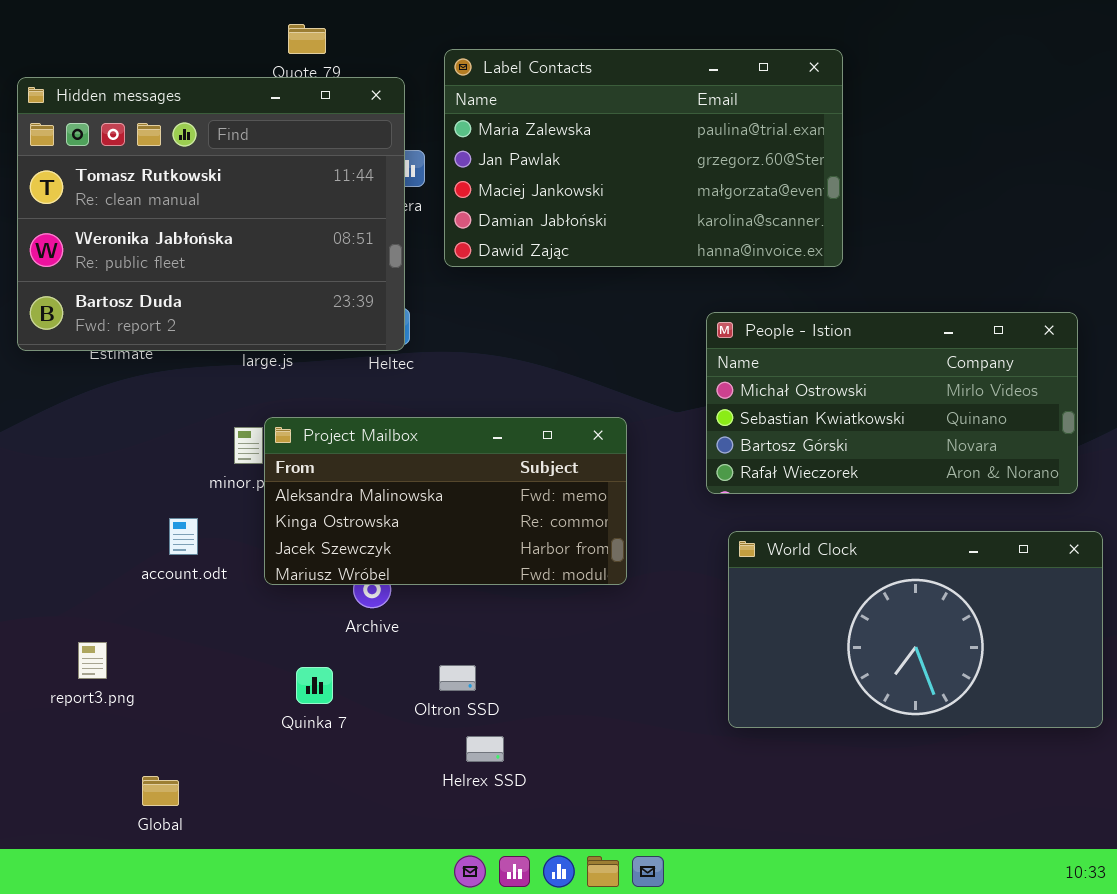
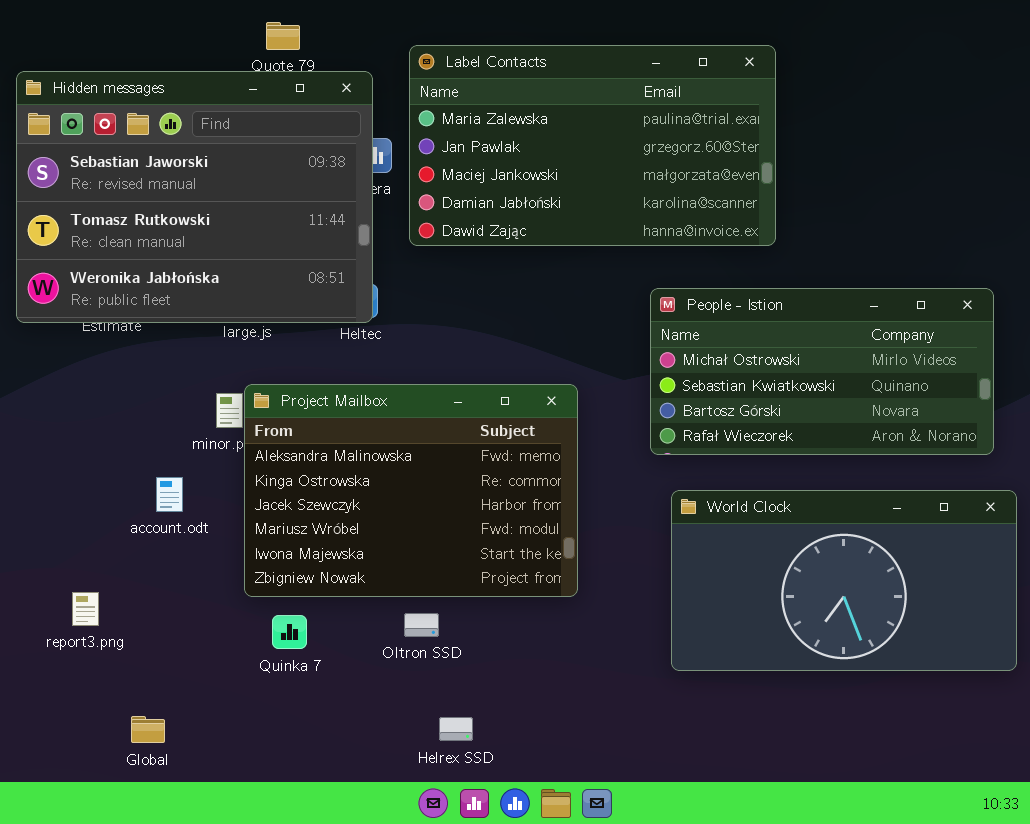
Hidden messages: [17,77,405,351] -> [16,71,373,323], scrolled up 1 row
Project Mailbox: [264,417,627,585] -> [244,384,578,597], resized
Helrex SSD: [466,736,504,762] -> [439,717,473,741], moved

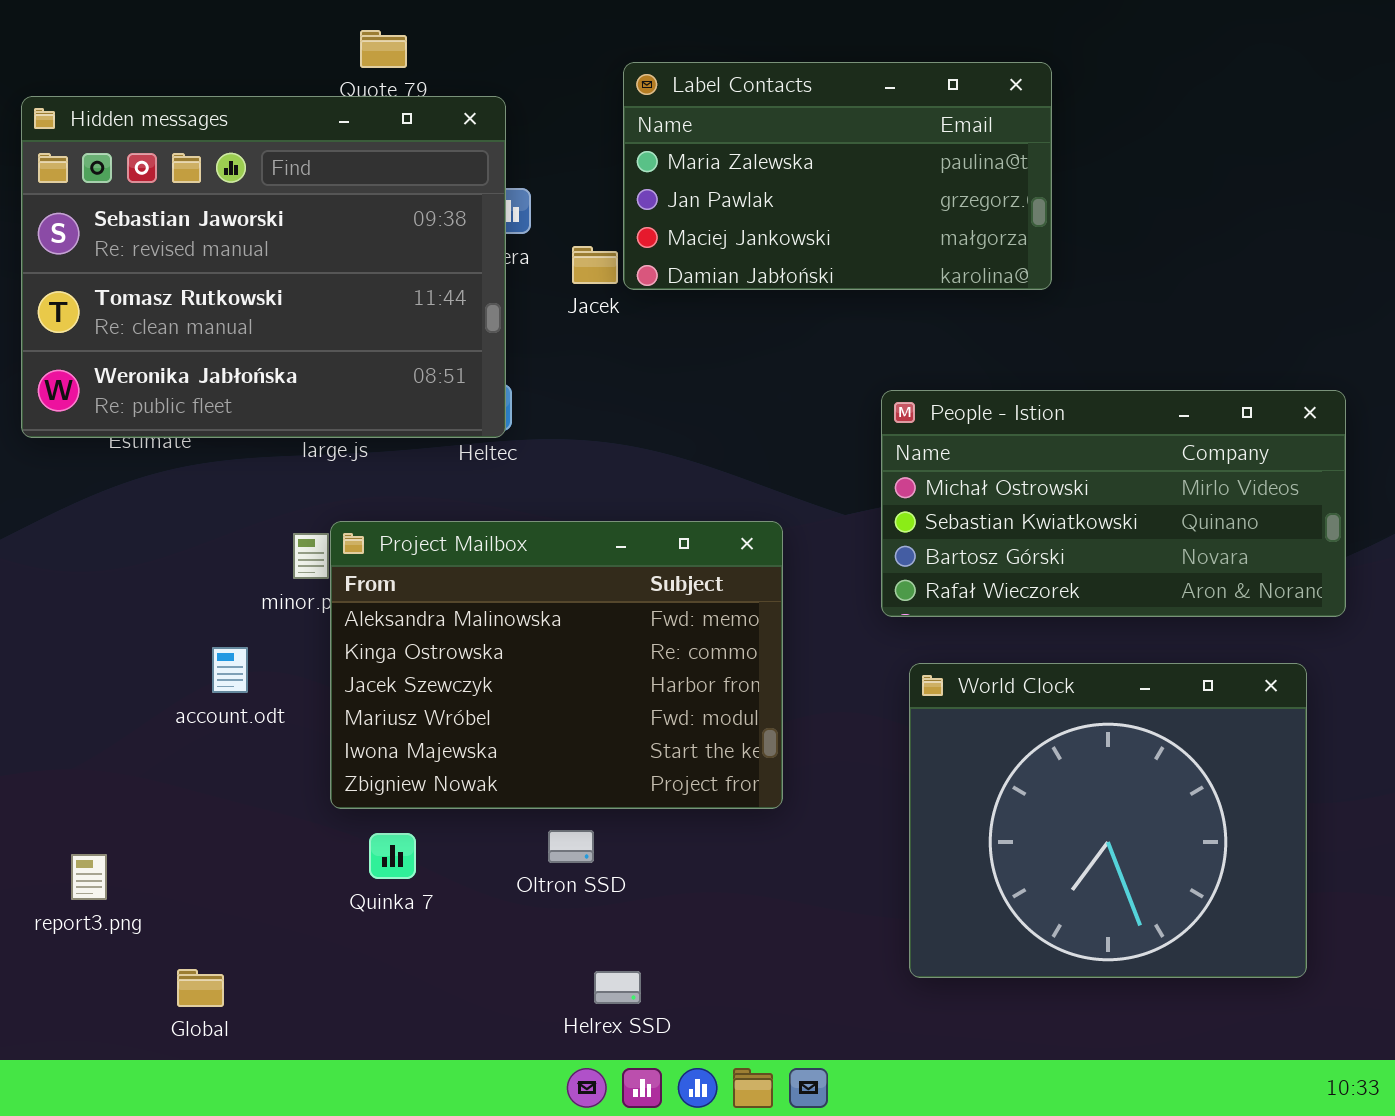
Label Contacts: [409,45,776,246] -> [623,62,1052,290], resized
World Clock: [671,490,1017,671] -> [909,663,1307,978], resized
report3.png: [72,592,99,626] -> [71,854,107,900], moved

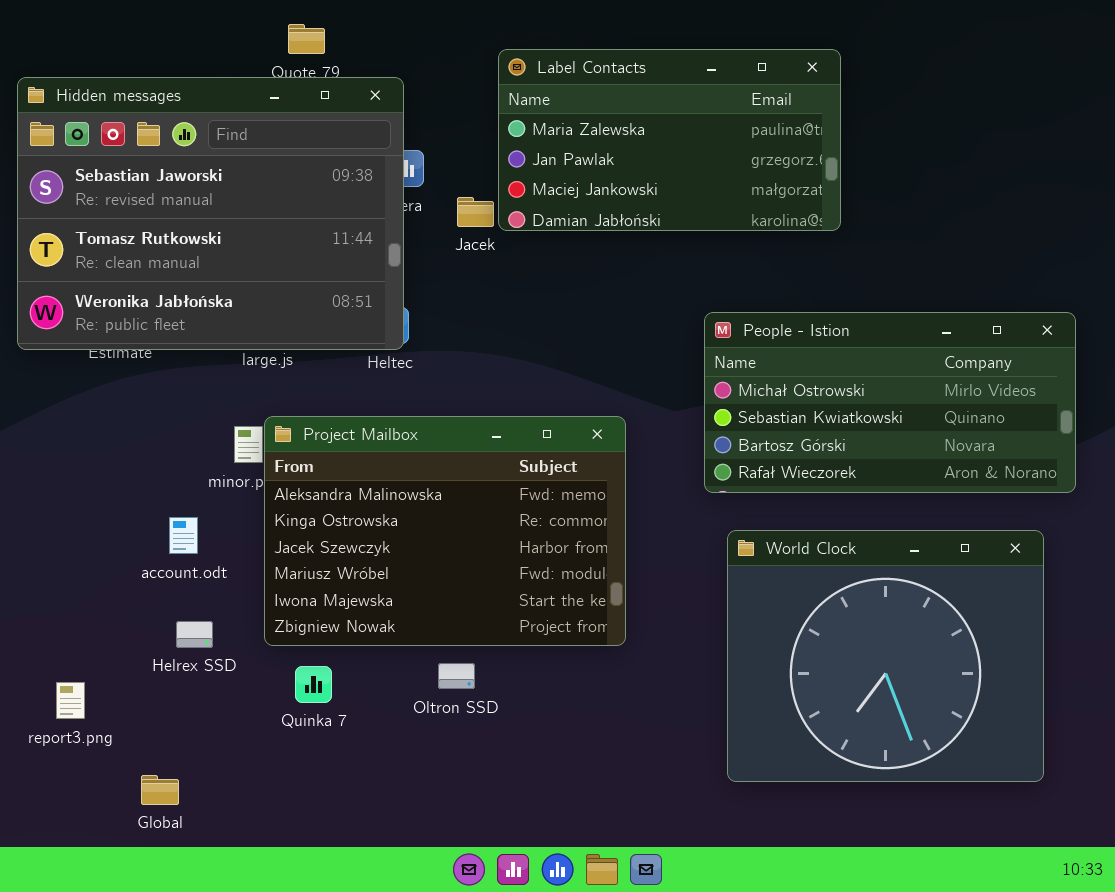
Helrex SSD: [594,971,641,1004] -> [176,621,213,648], moved

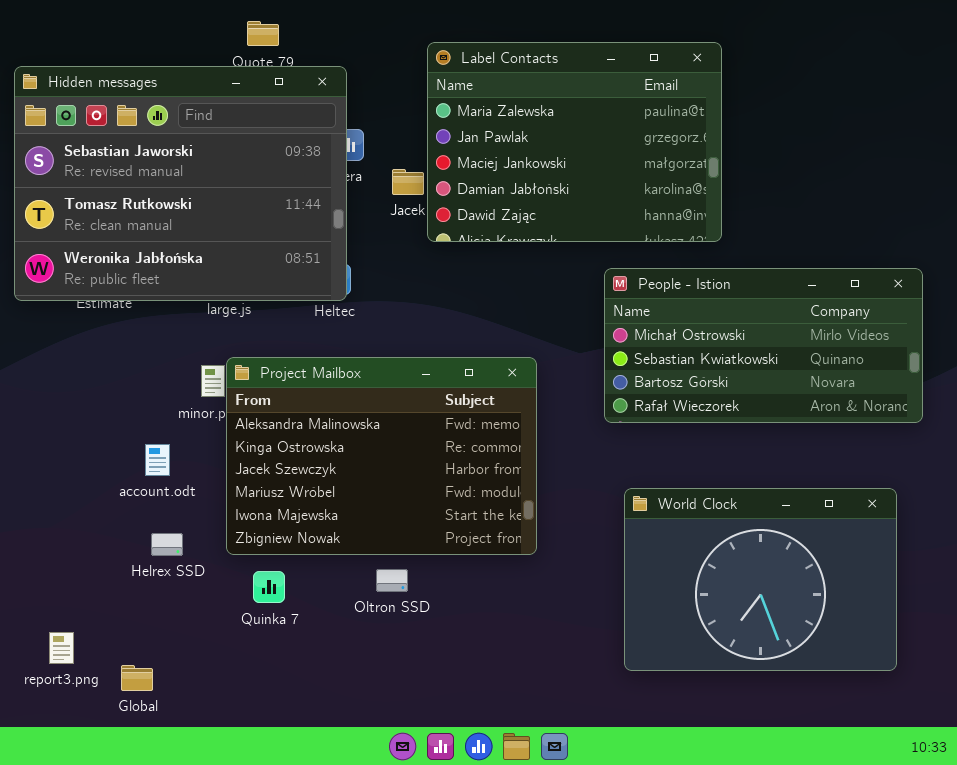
Label Contacts: [498,49,841,231] -> [427,42,722,242], resized
World Clock: [727,530,1044,782] -> [624,488,897,671], resized
report3.png: [56,682,85,719] -> [49,632,74,664], moved

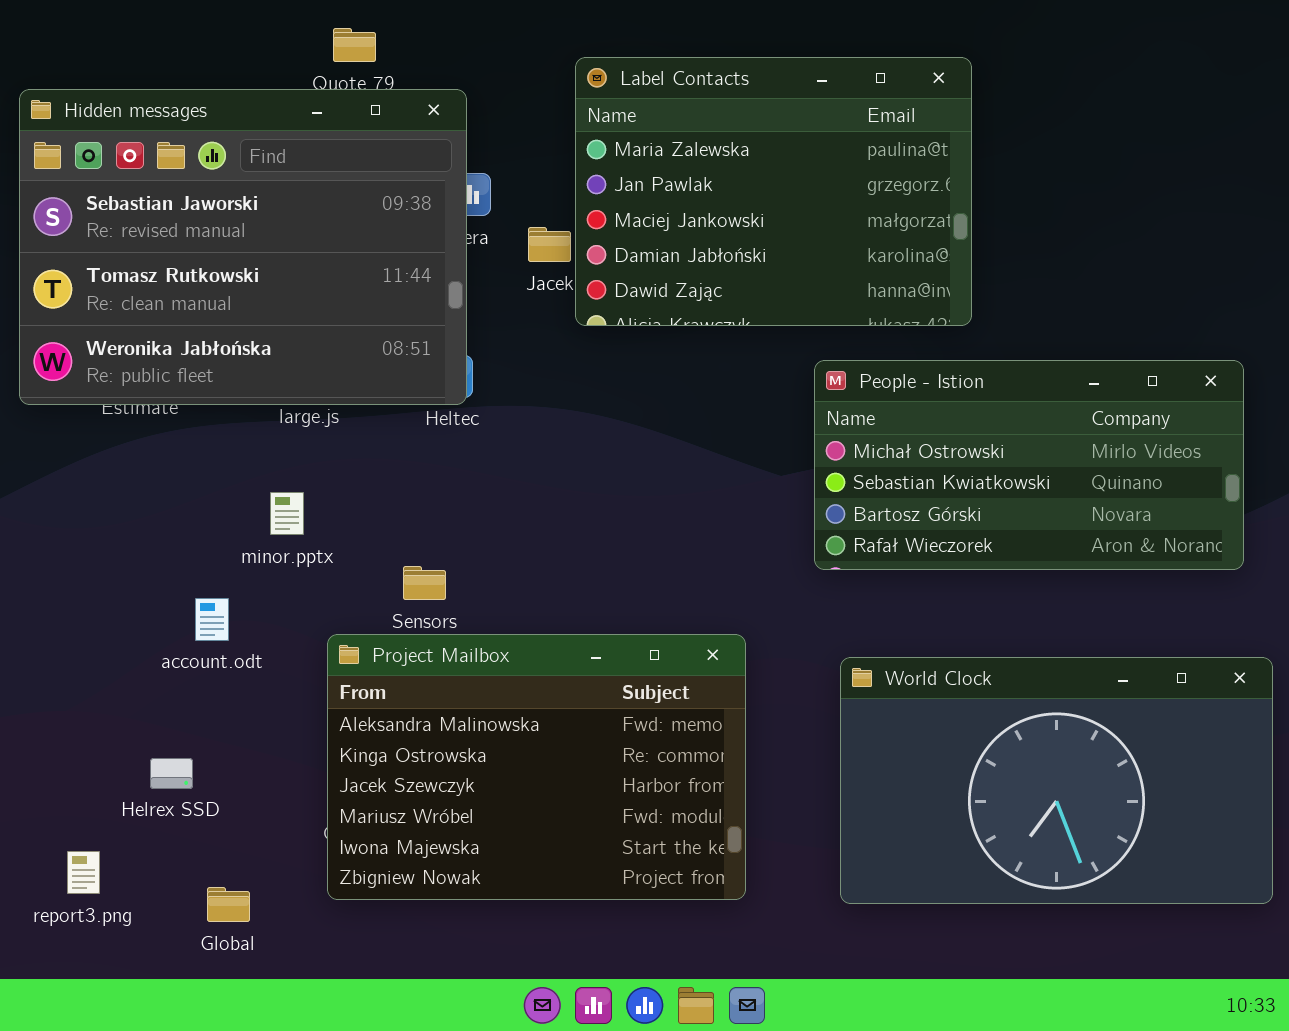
Project Mailbox: [226,357,537,555] -> [327,634,746,900], moved
World Clock: [624,488,897,671] -> [840,657,1273,904], resized
Helrex SSD: [151,533,183,556] -> [150,758,193,789], moved
Global: [121,665,153,691] -> [207,887,250,922], moved

